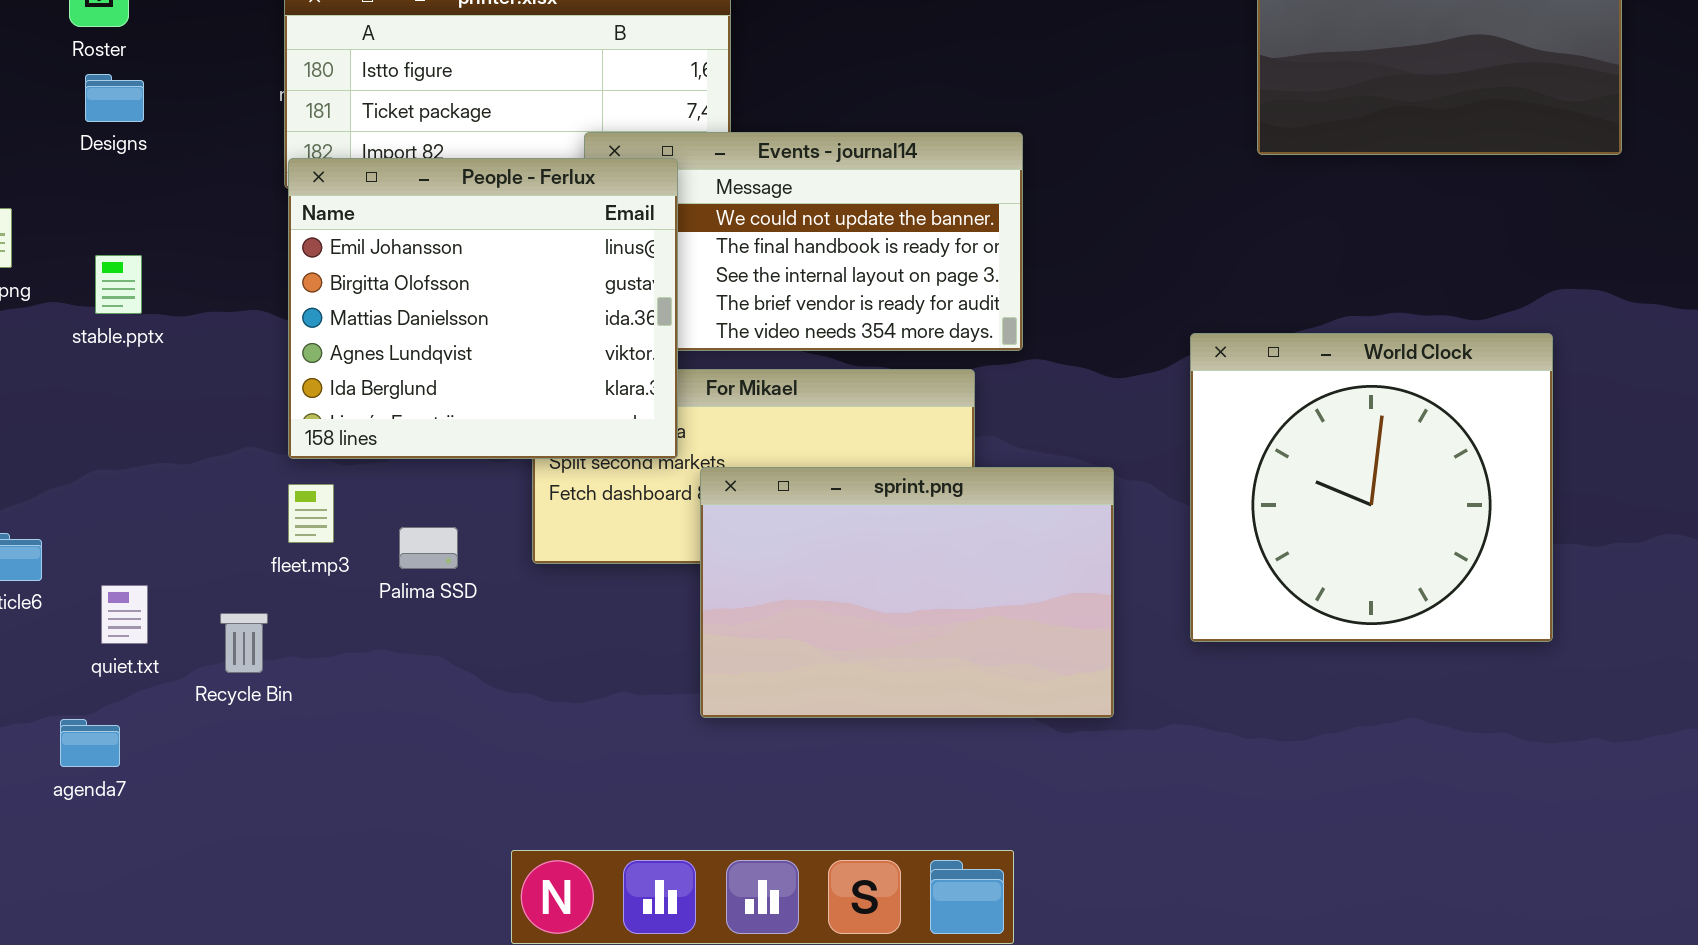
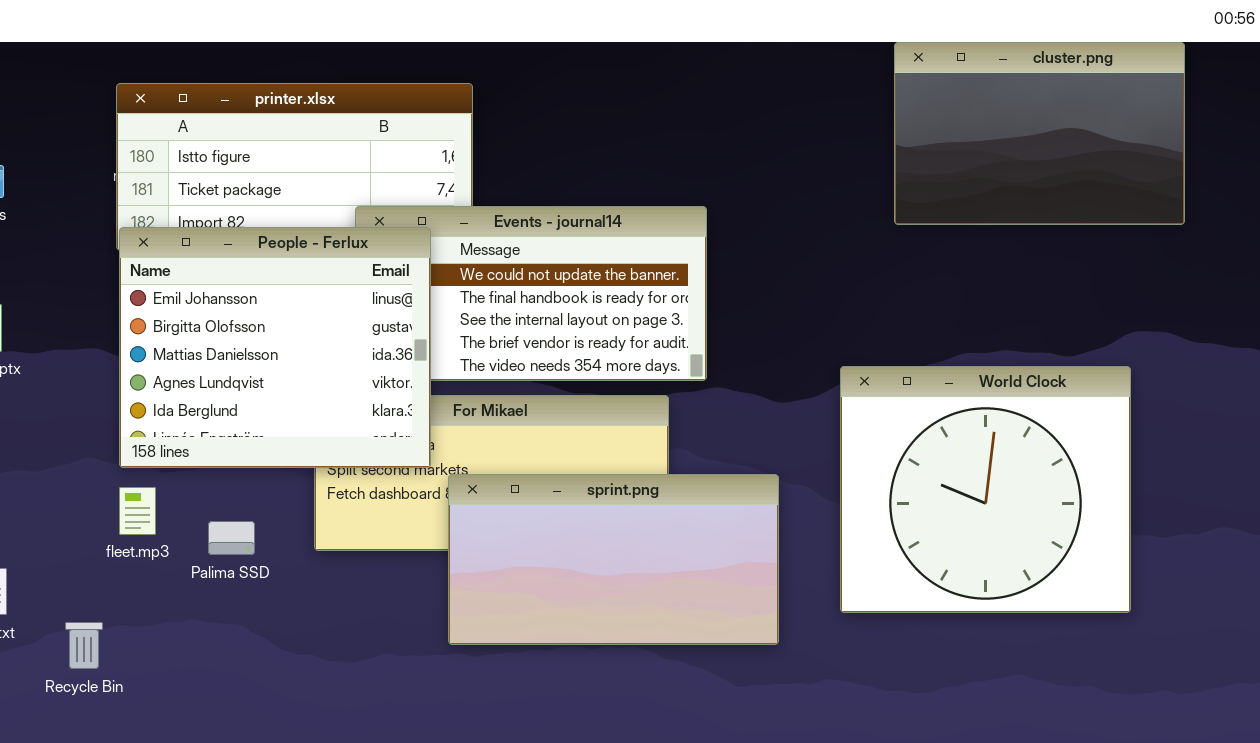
sprint.png: [700,467,1114,718] -> [448,474,779,645], resized
Recycle Bin: [220,613,268,673] -> [65,622,103,669], moved

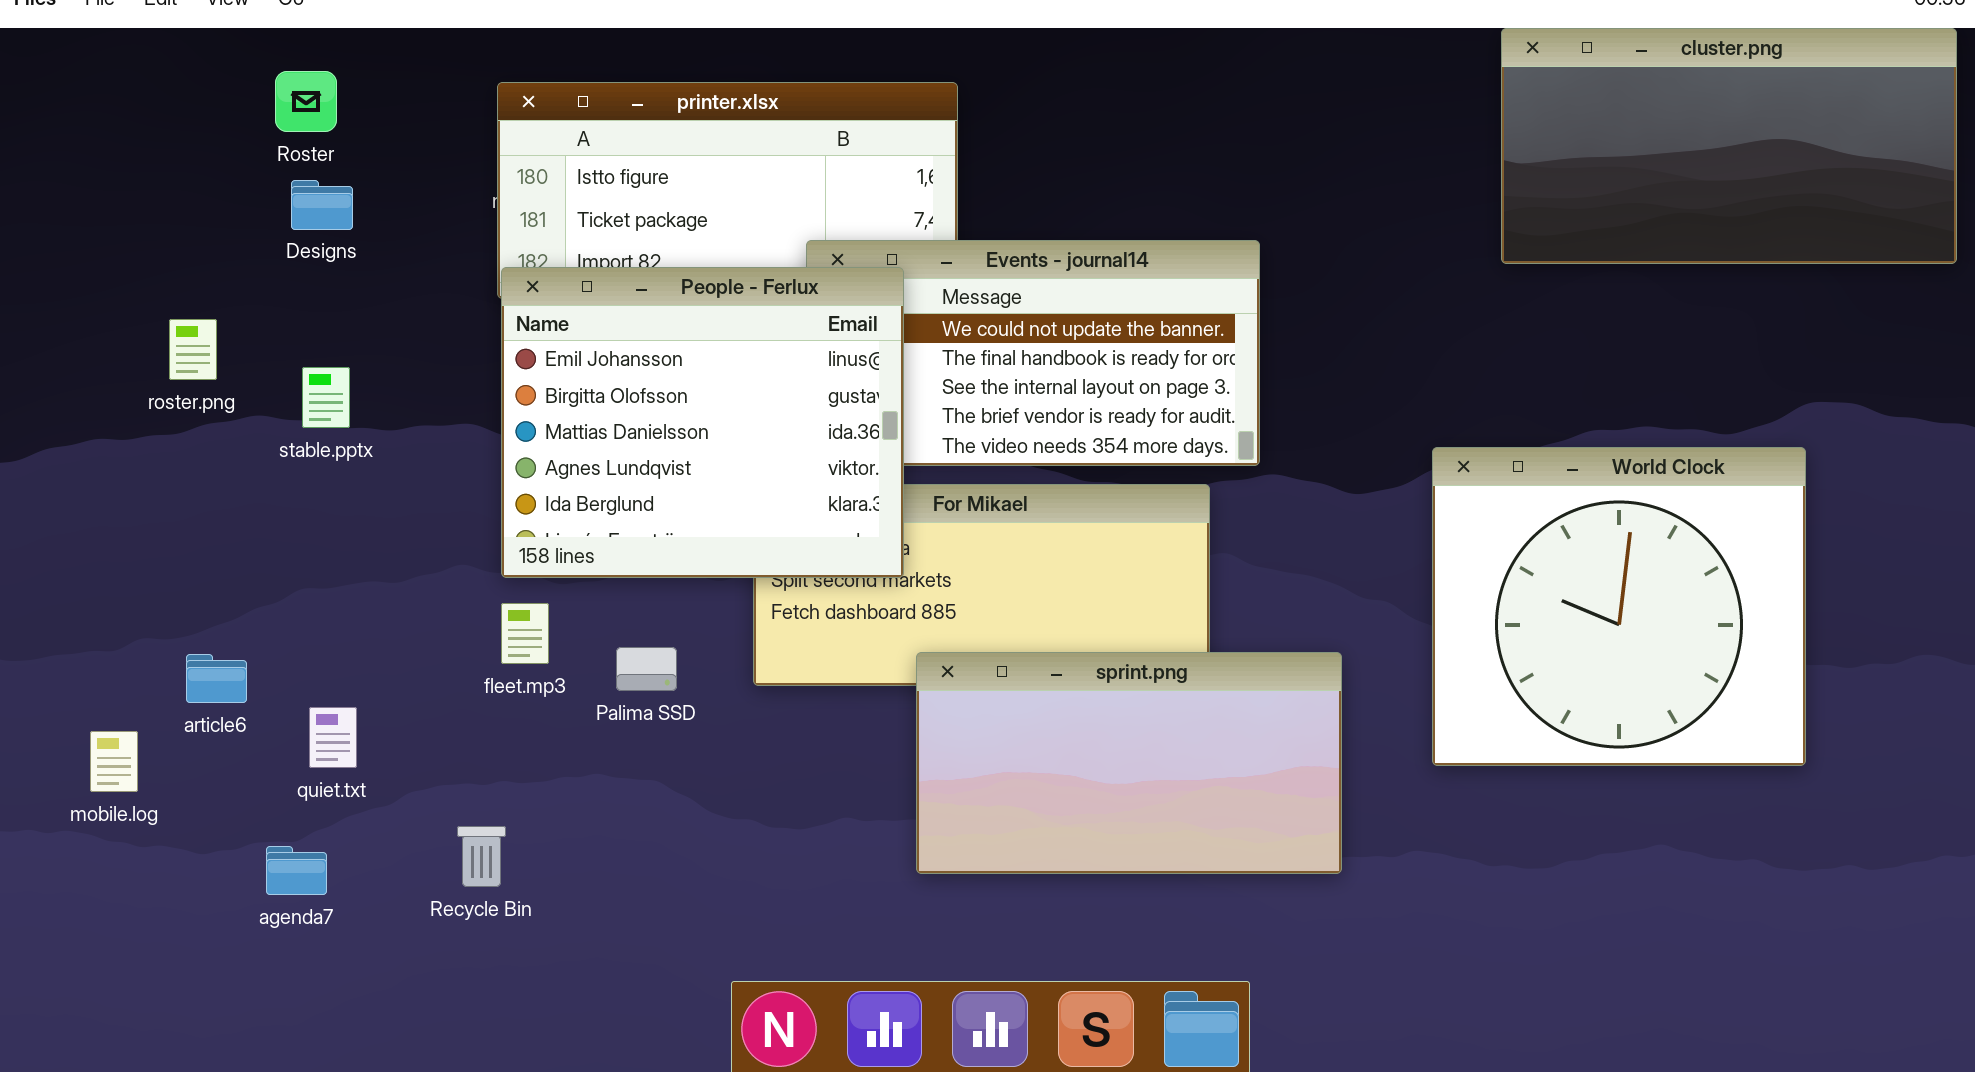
cluster.png: [894,42,1185,225] -> [1501,28,1957,264], resized
sprint.png: [448,474,779,645] -> [916,652,1342,874], moved
Recycle Bin: [65,622,103,669] -> [457,826,506,887], moved

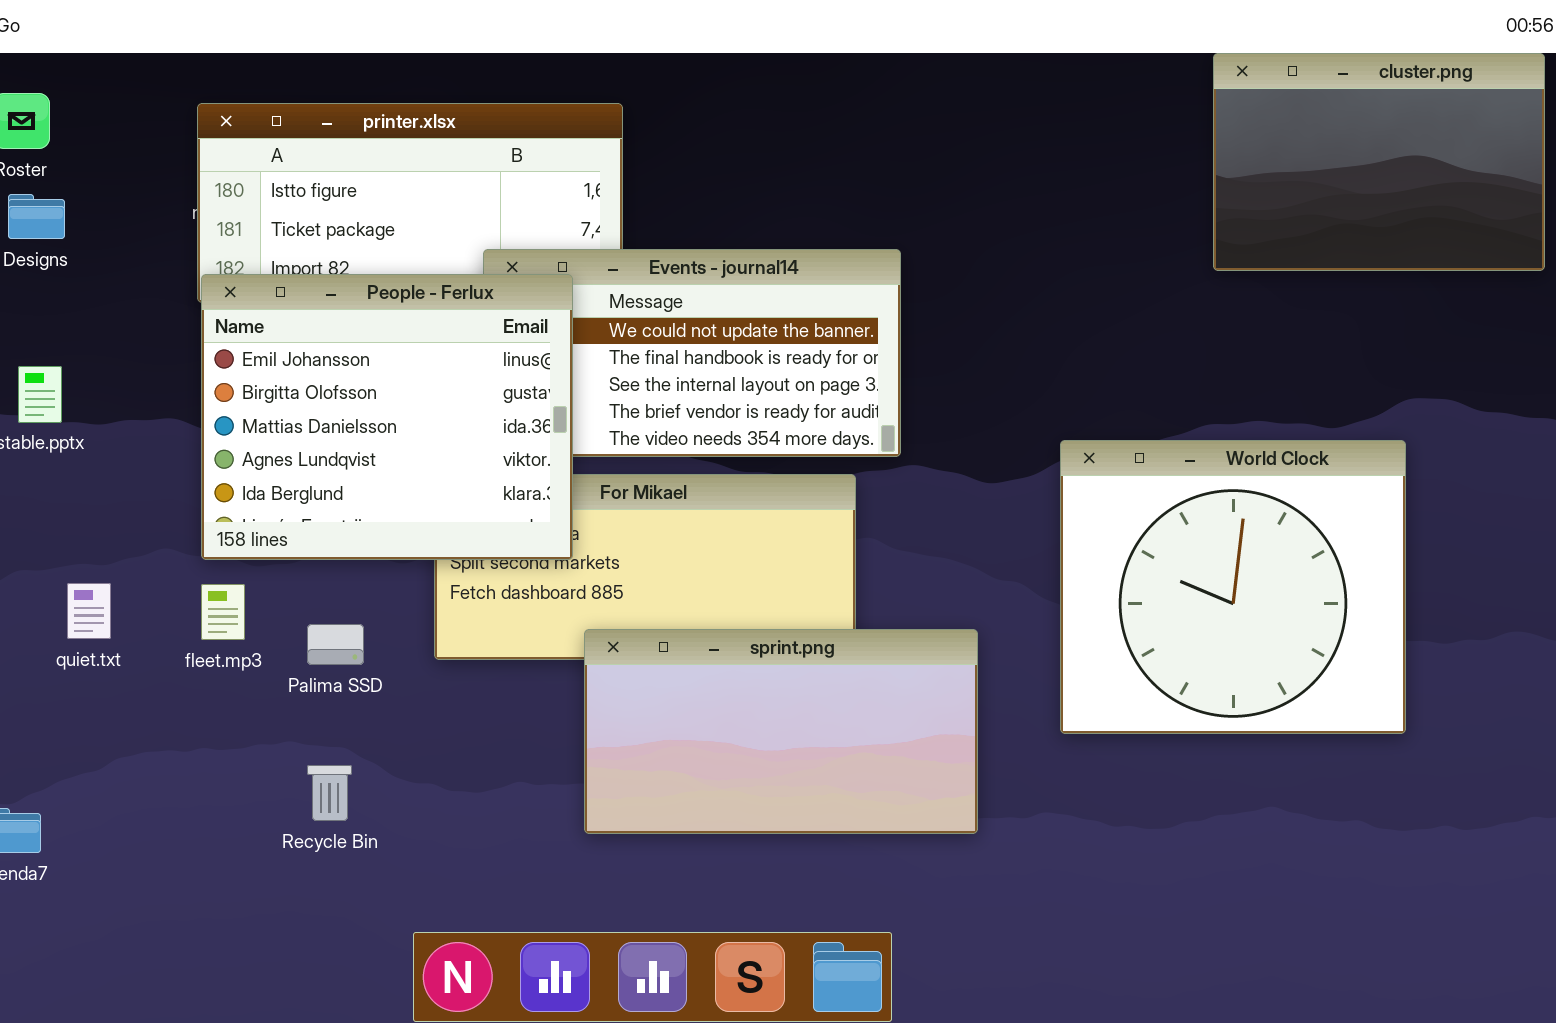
cluster.png: [1501,28,1957,264] -> [1213,53,1545,271], resized
quiet.txt: [309,707,357,768] -> [67,583,111,639], moved
Recycle Bin: [457,826,506,887] -> [307,765,352,821], moved

